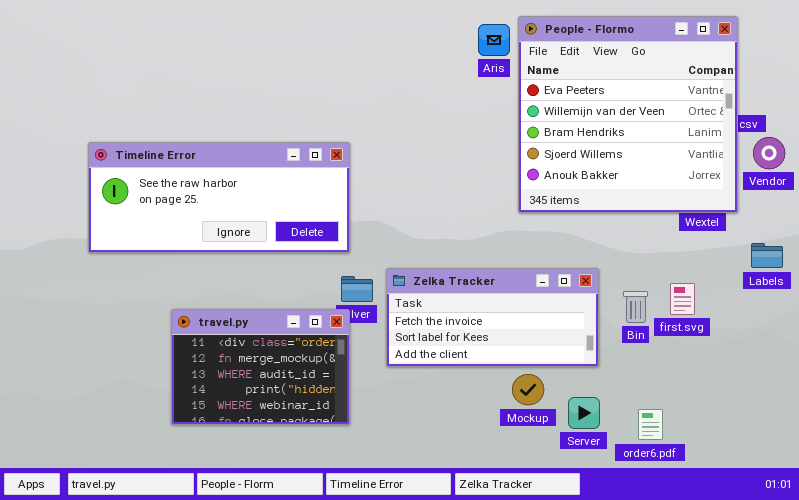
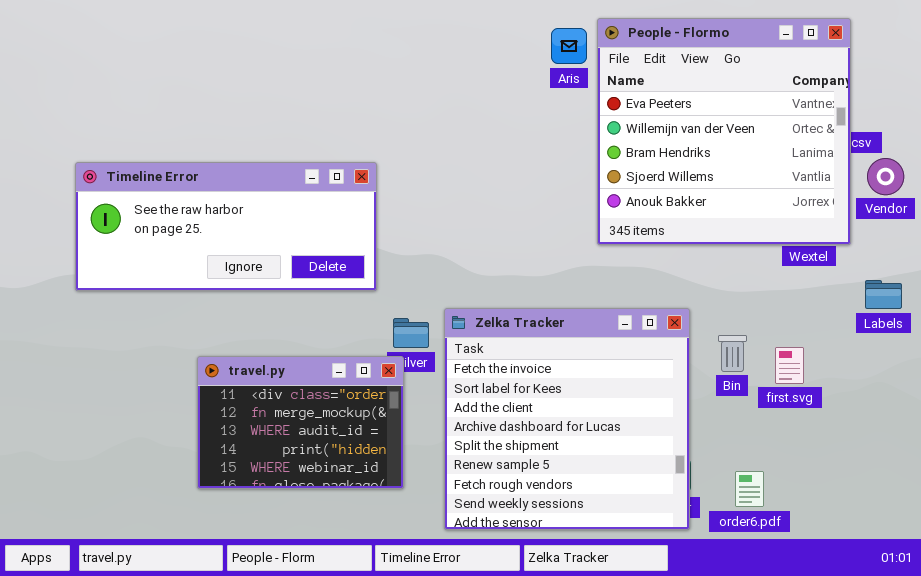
Timeline Error: [88,142,350,253] -> [75,162,377,291], moved
Zelka Tracker: [386,268,599,367] -> [444,308,690,530], resized
first.svg: [670,283,695,315] -> [775,347,804,384], moved

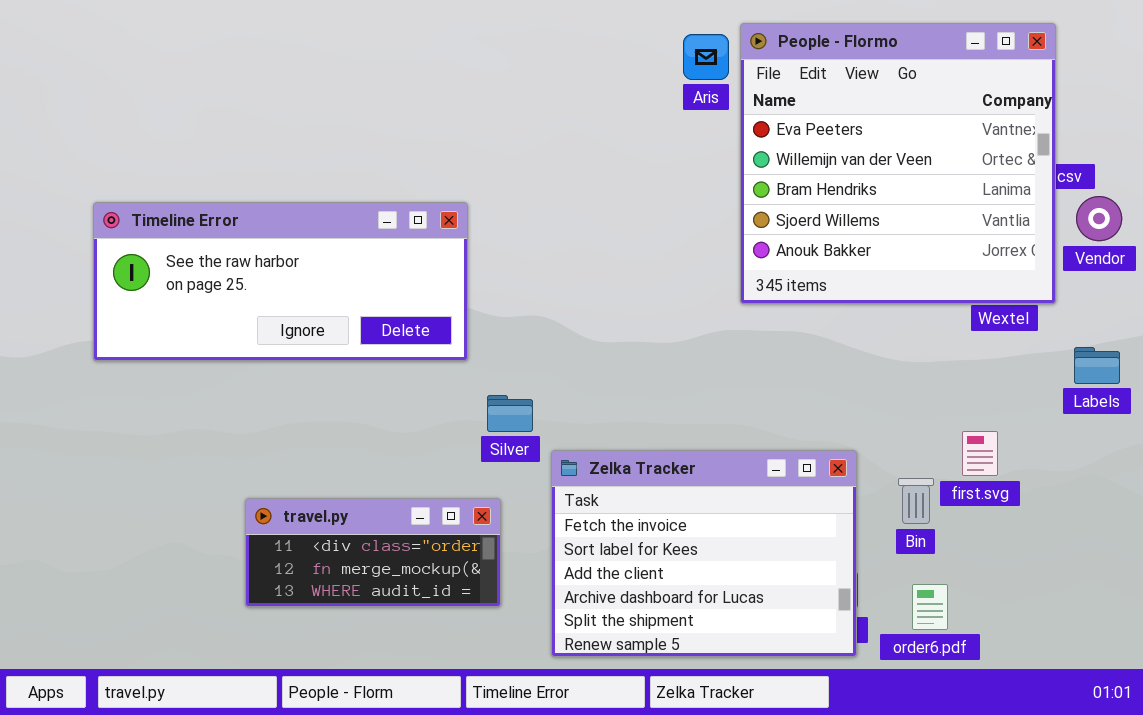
Zelka Tracker: [444,308,690,530] -> [551,450,857,657], resized
Bin: [718,335,747,372] -> [898,478,934,524], moved
travel.py: [197,356,404,489] -> [245,498,501,607], resized

